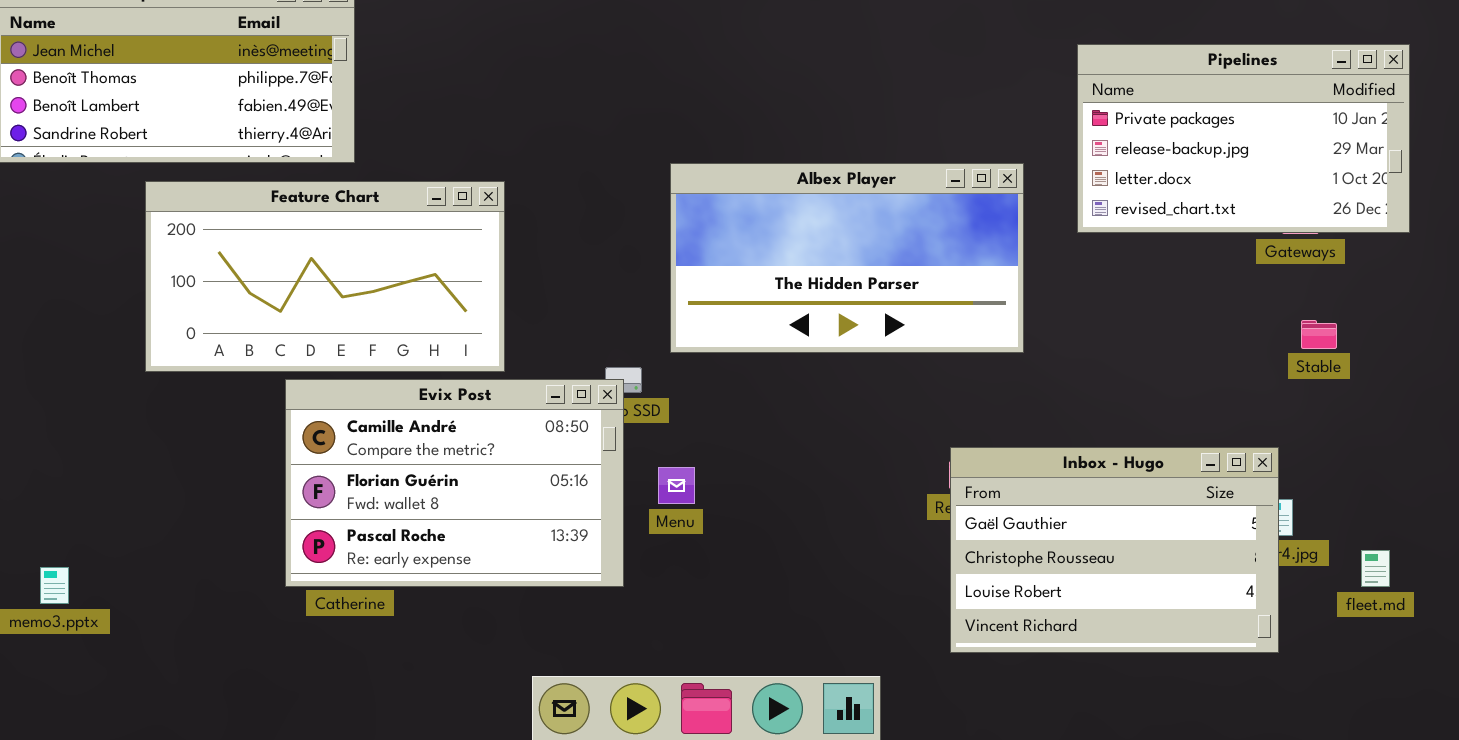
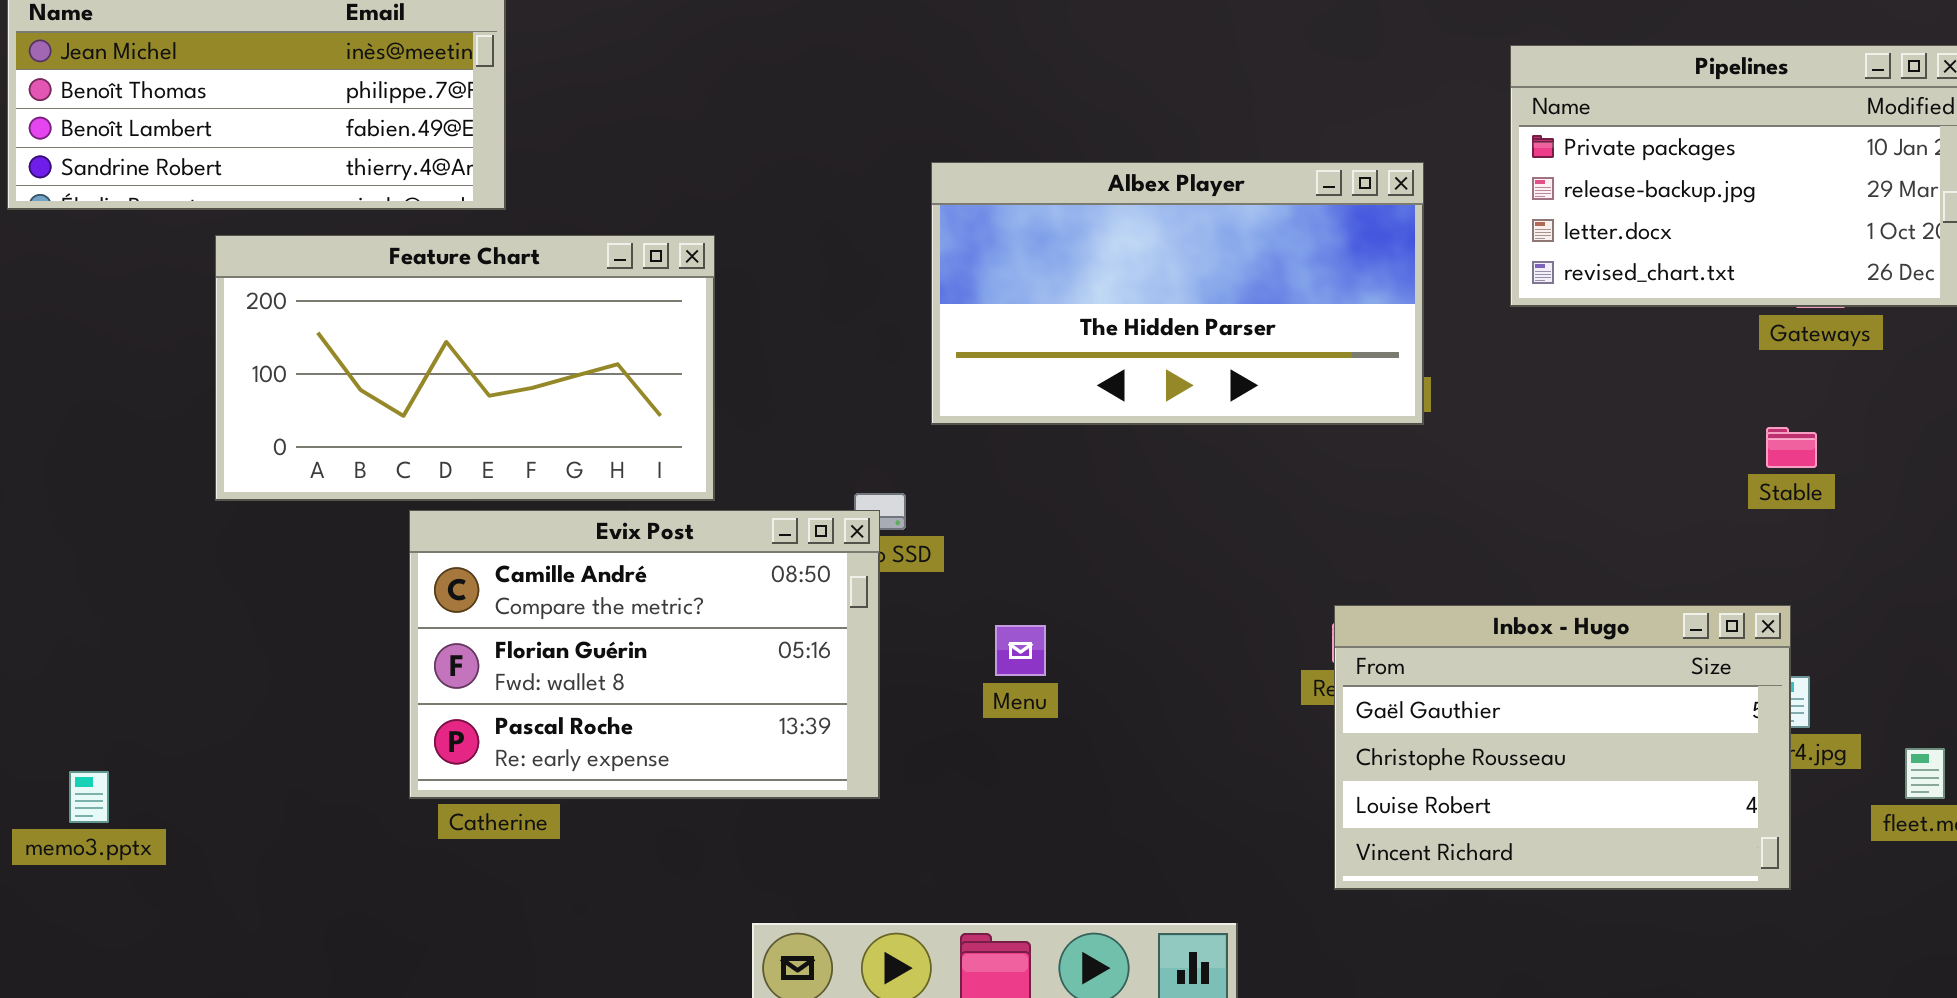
Albex Player: [670,163,1024,353] -> [931,162,1424,425], moved
Stable: [1301,320,1337,349] -> [1766,427,1817,468], moved
Menu: [658,467,695,504] -> [995,625,1046,676], moved

